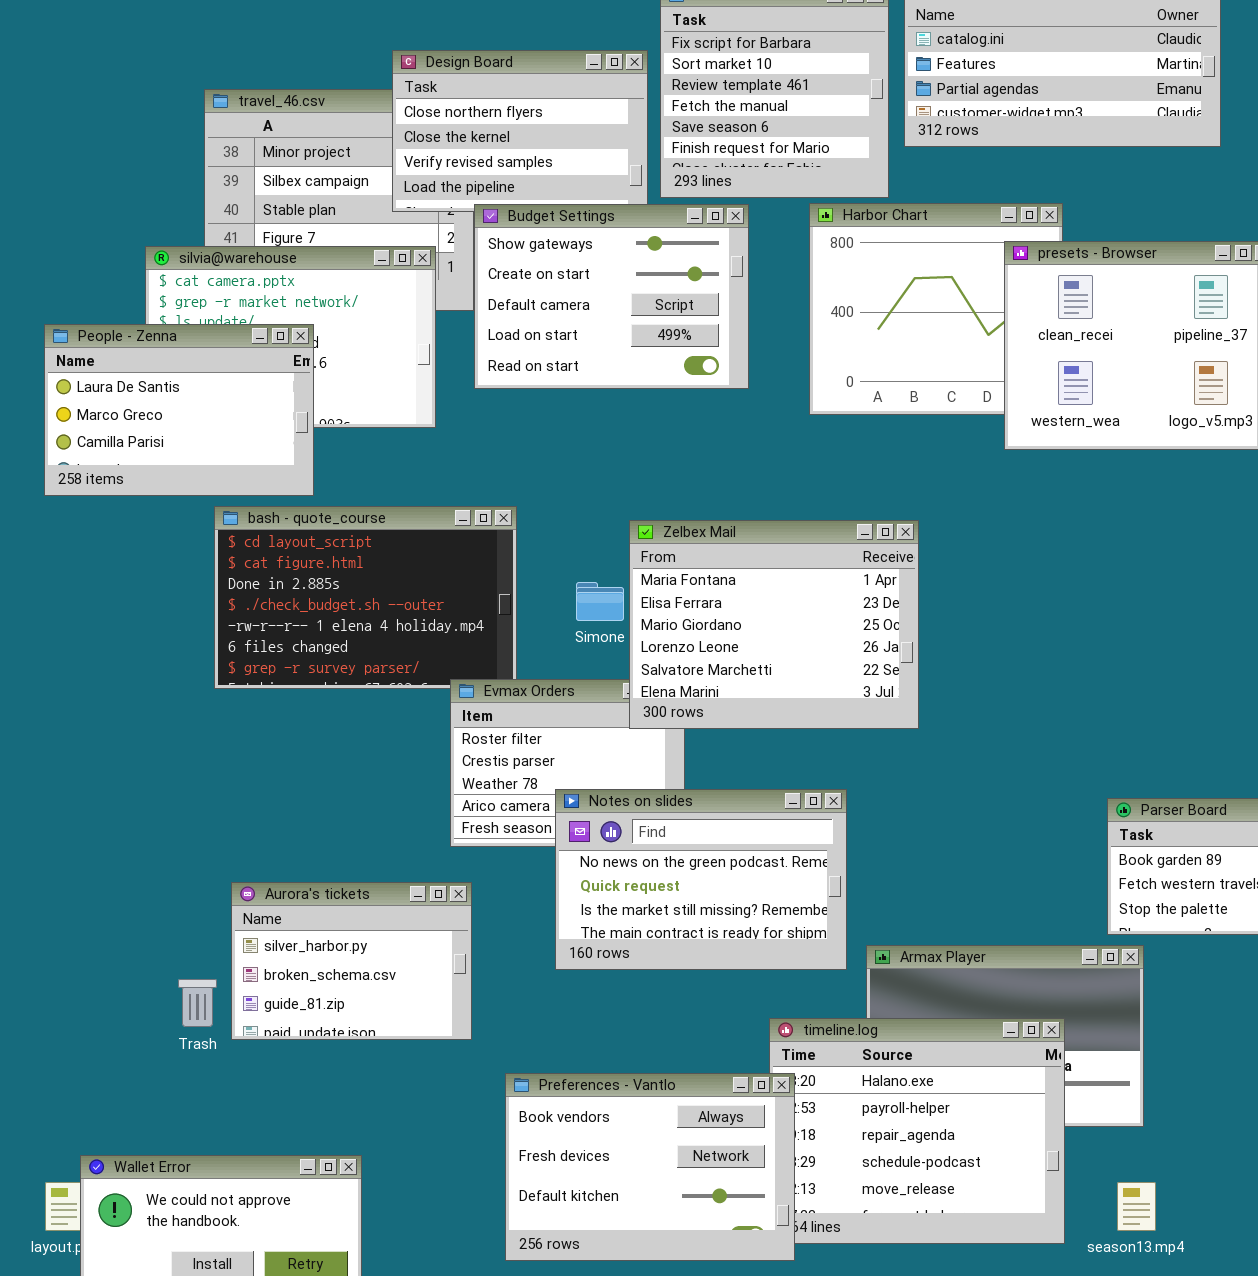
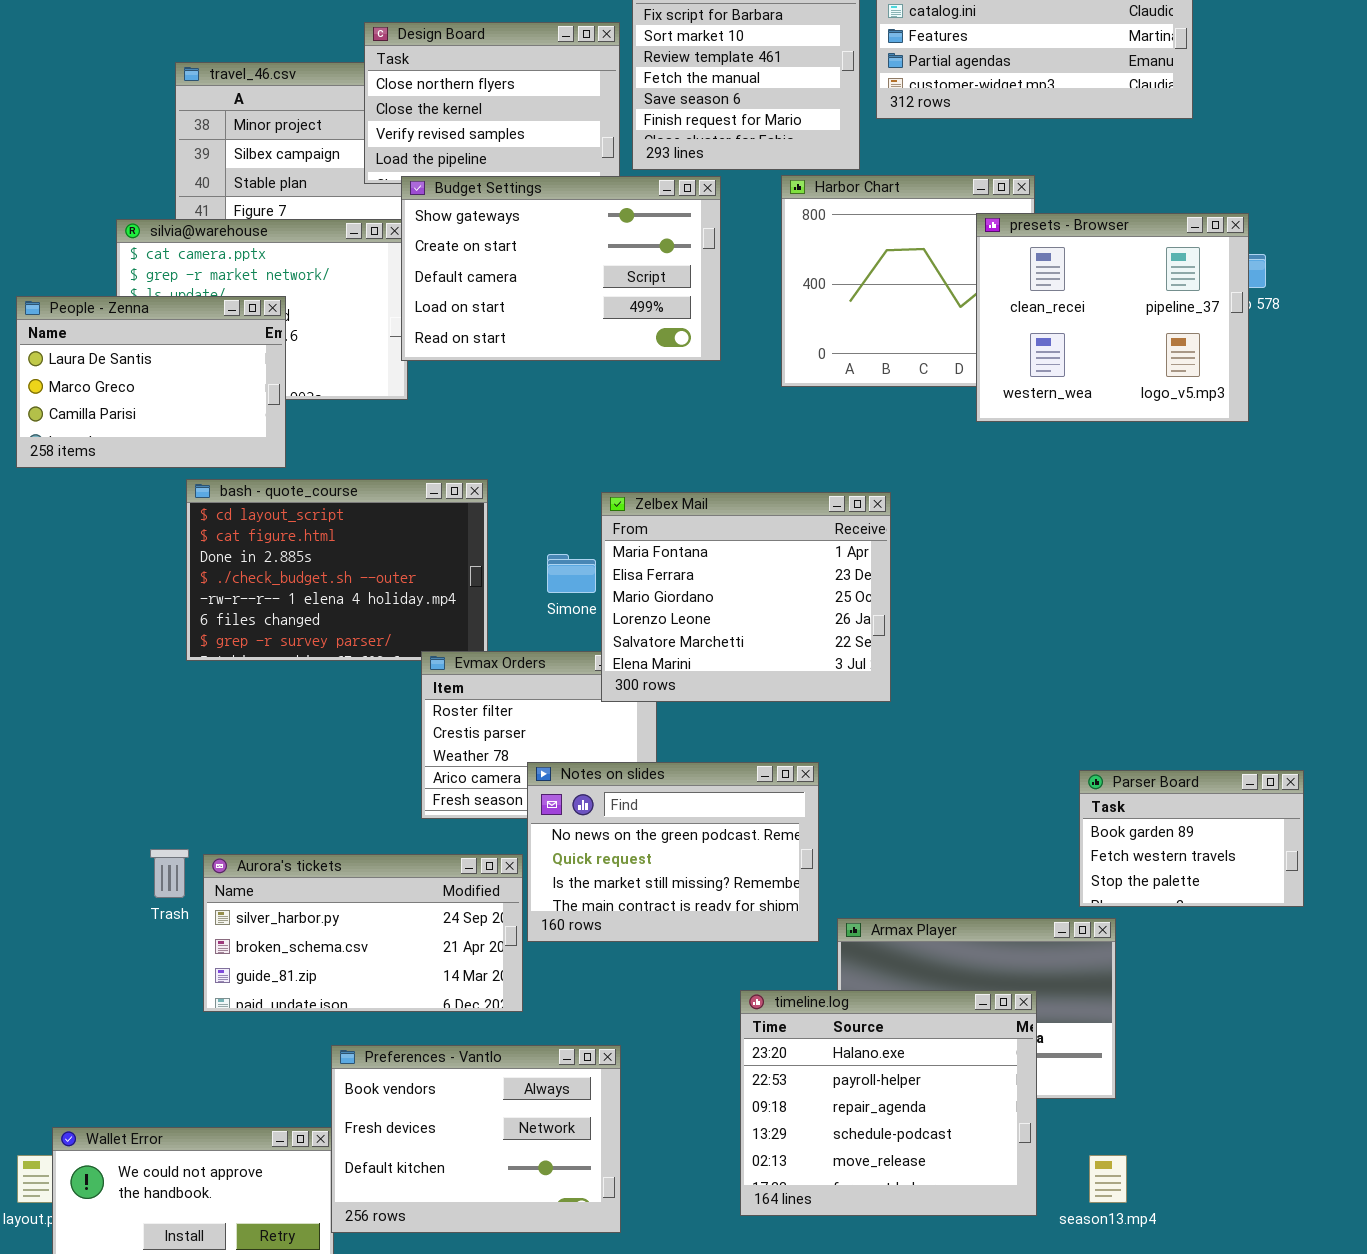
Budget Settings: [474,204,749,389] -> [401,176,721,361], resized
Aurora's tickets: [231,882,472,1040] -> [203,854,523,1012], resized
Trash: [178,979,217,1027] -> [150,849,189,898], moved
Preferences - Vantlo: [505,1073,795,1261] -> [331,1045,621,1233], moved

